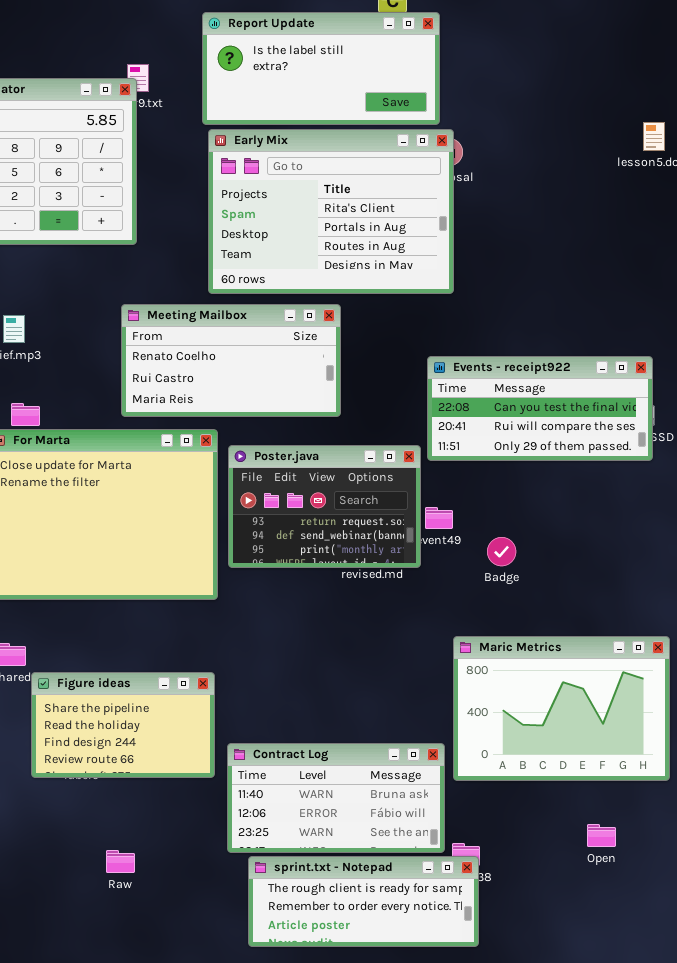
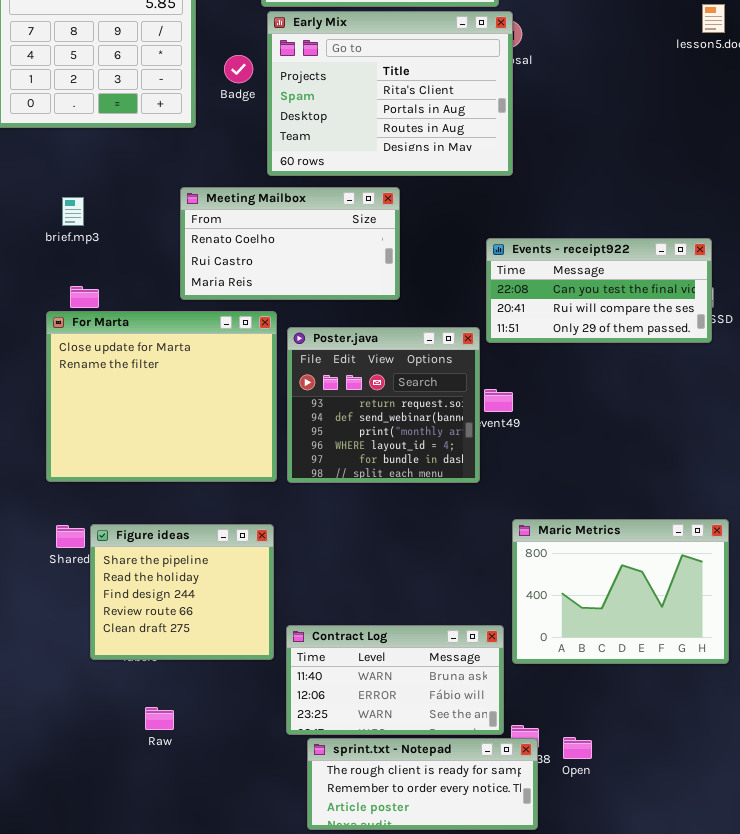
Poster.java: [228,445,421,568] -> [287,327,480,483], resized
Badge: [487,537,516,566] -> [224,55,253,83], moved
Figure ideas: [31,672,215,778] -> [90,524,274,660], resized
Open: [587,824,616,847] -> [563,737,592,759], moved
Raw: [106,850,135,873] -> [145,707,174,730], moved

